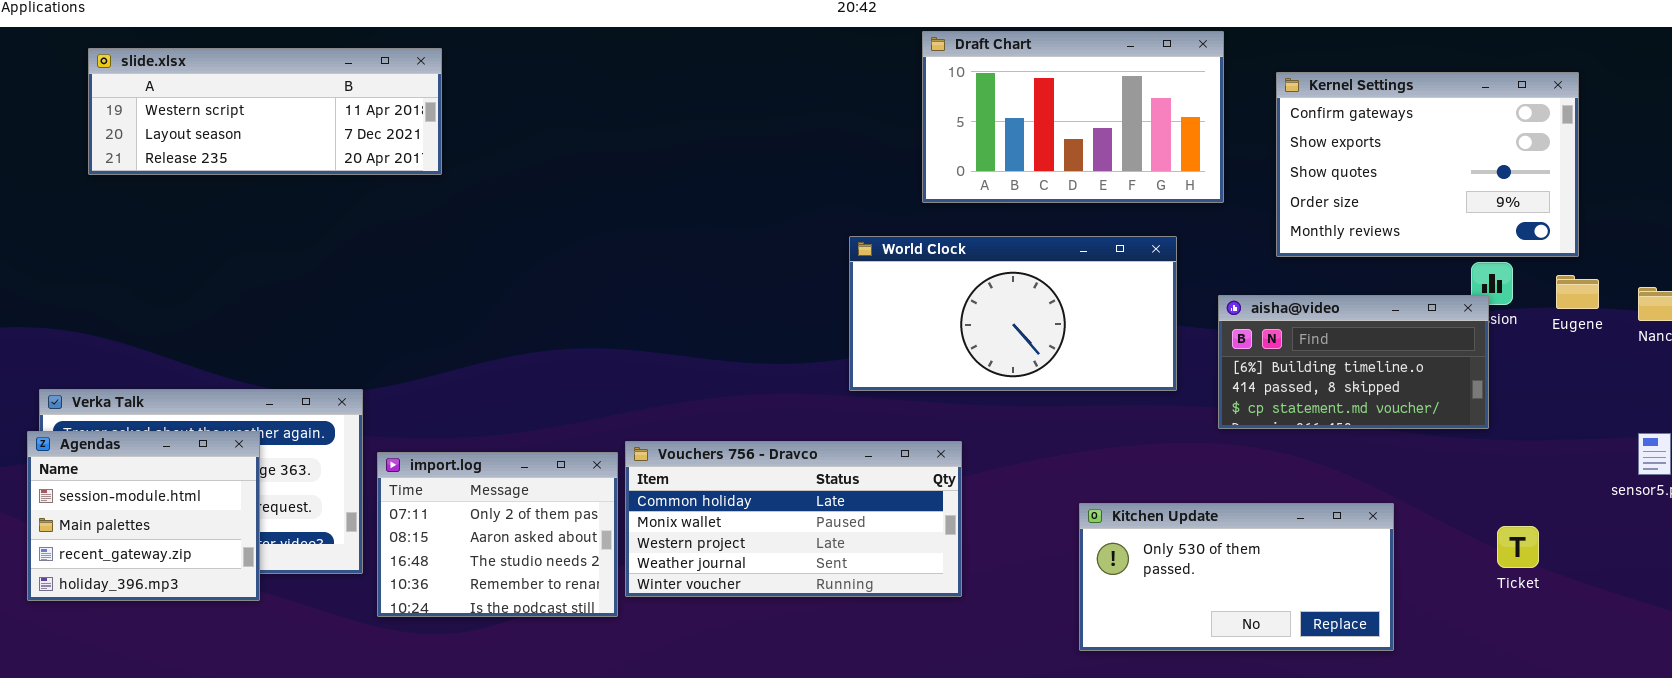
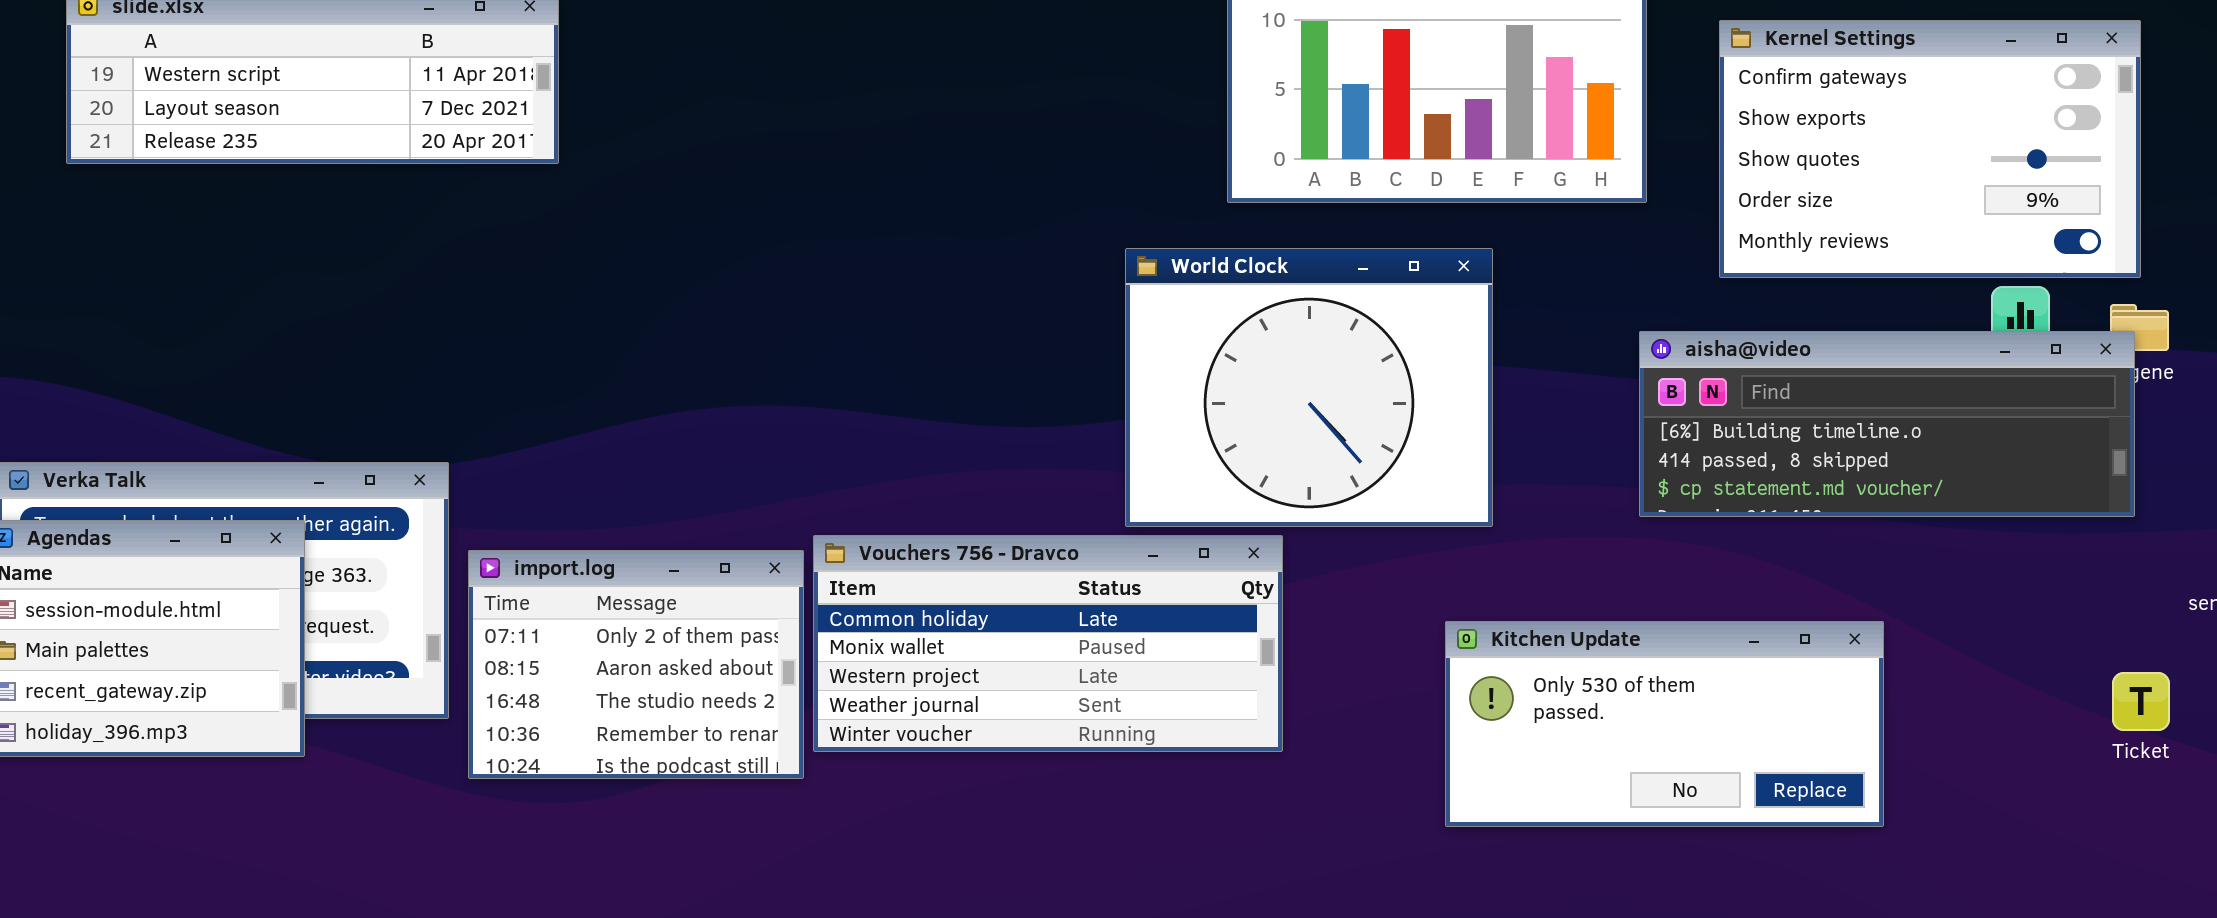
World Clock: [849,236,1177,391] -> [1125,248,1493,527], resized
aisha@video: [1218,295,1489,429] -> [1639,331,2135,517], resized
Ticket: [1497,526,1539,568] -> [2112,672,2170,731], moved

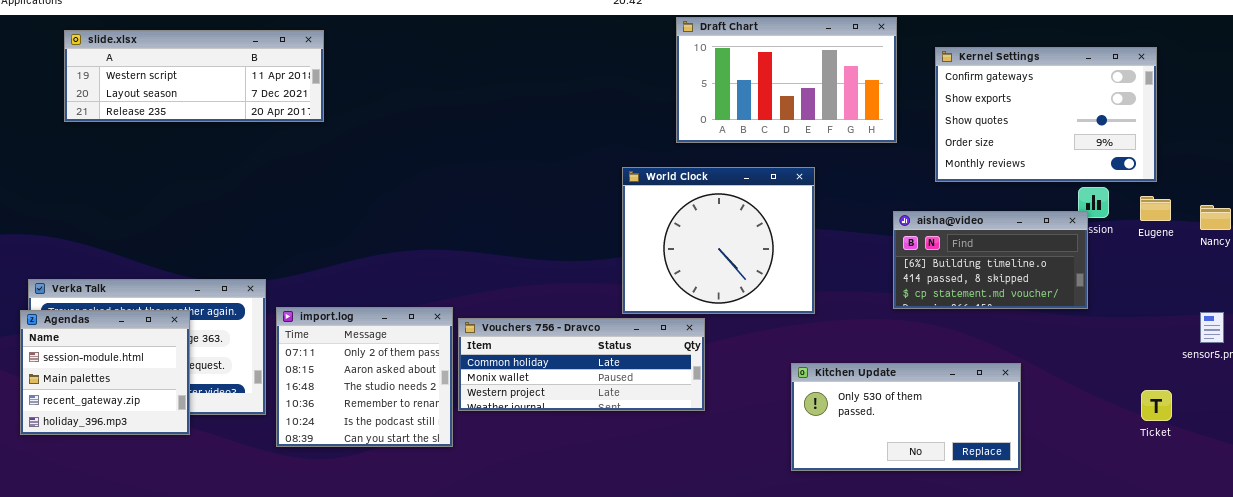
aisha@video: [1639,331,2135,517] -> [893,211,1088,309], resized
Vouchers 756 - Dravco: [813,535,1283,752] -> [458,318,705,411], resized
import.log: [468,550,804,779] -> [276,307,453,447], resized

